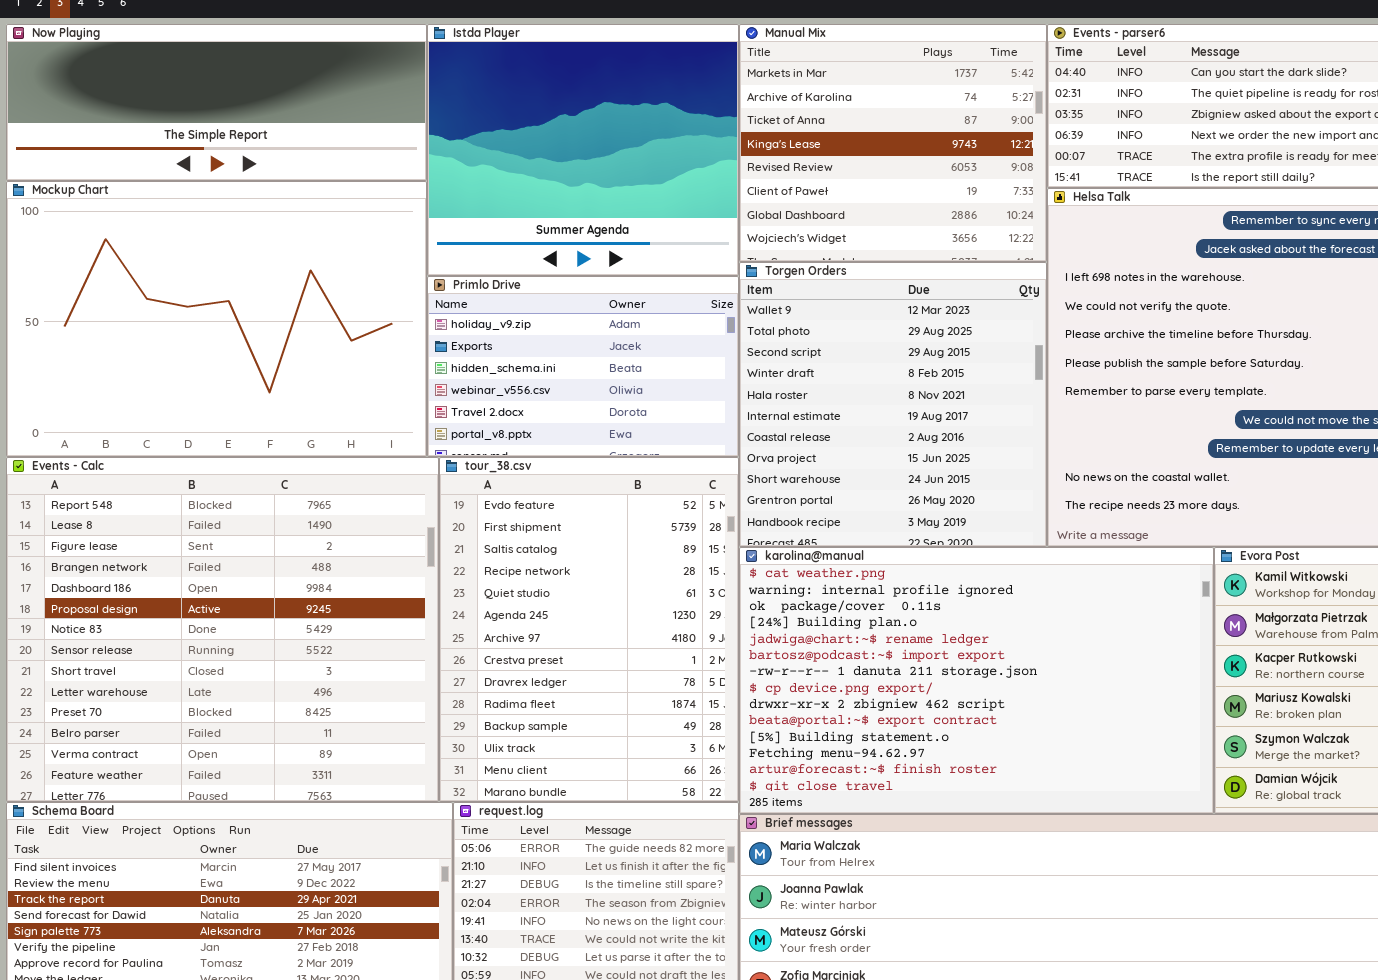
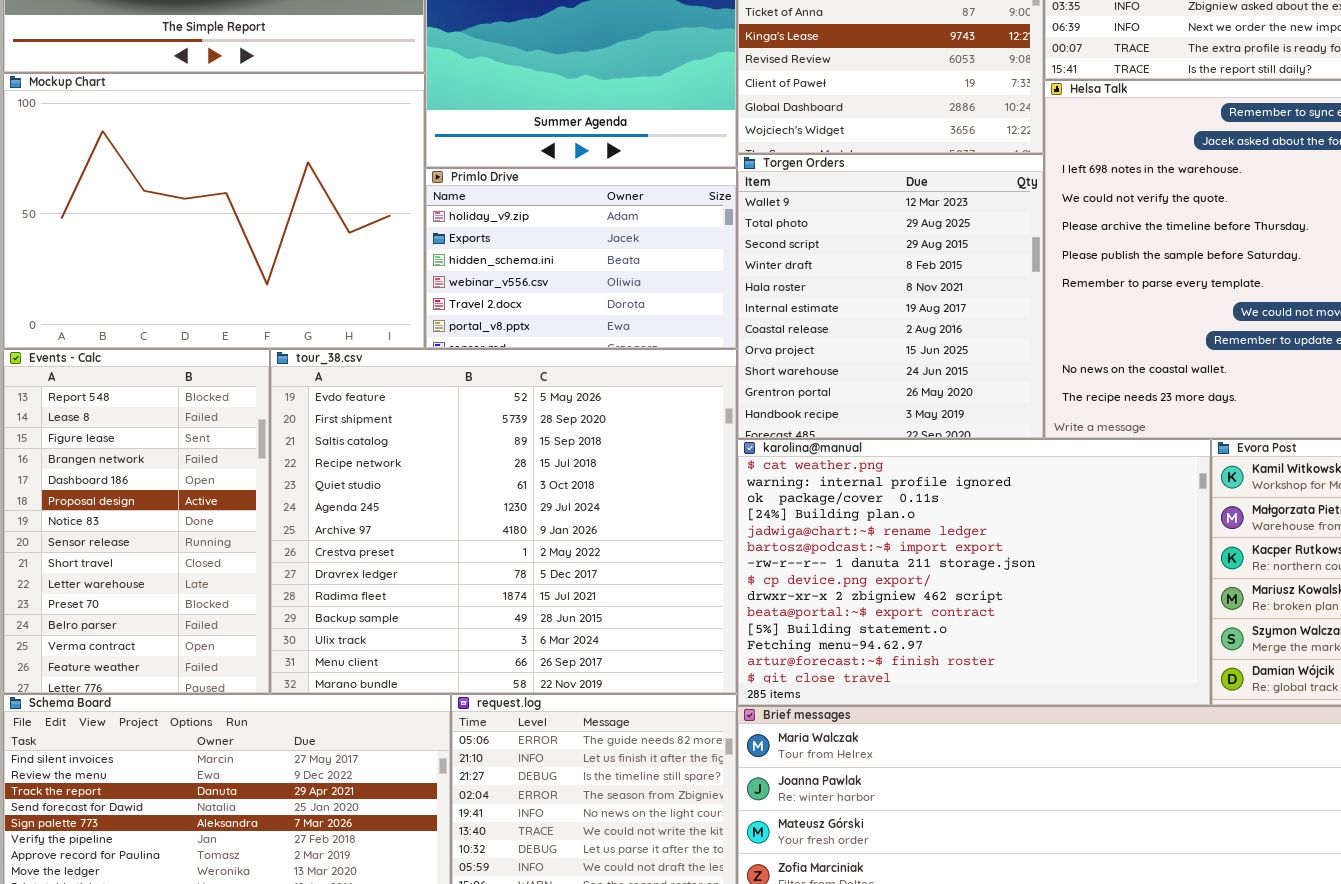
Events - Calc: [6,457,439,802] -> [3,349,270,694], resized
tour_38.csv: [439,457,739,802] -> [270,349,737,694], resized

